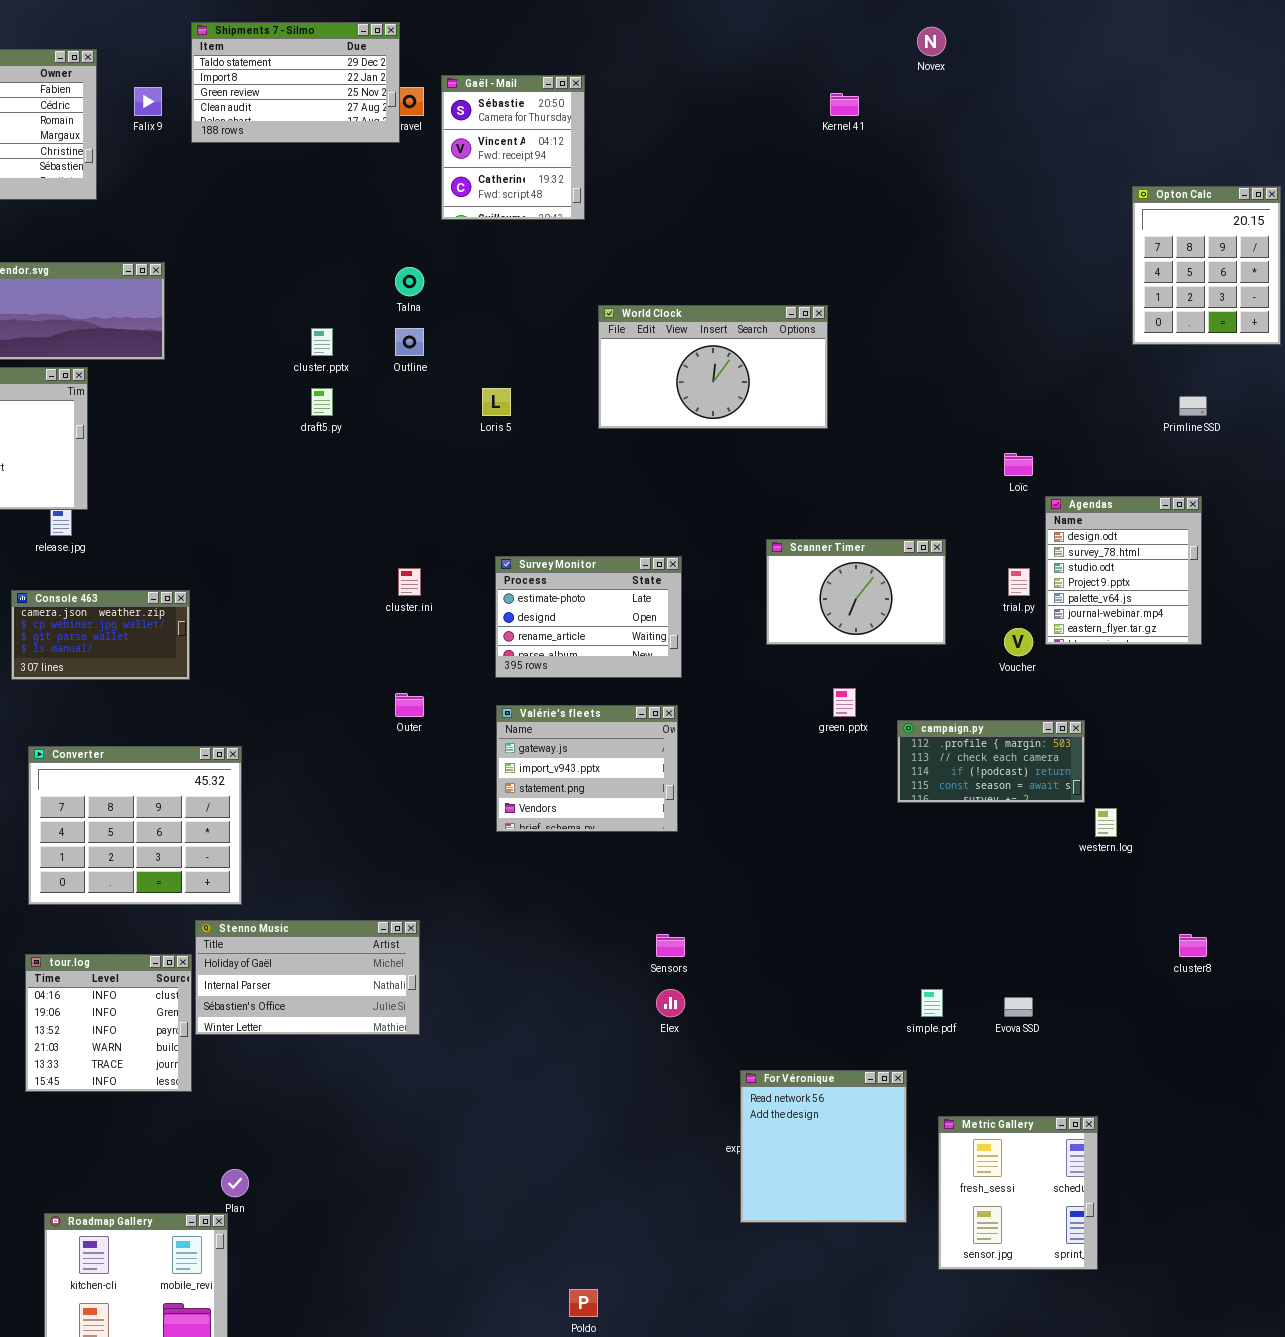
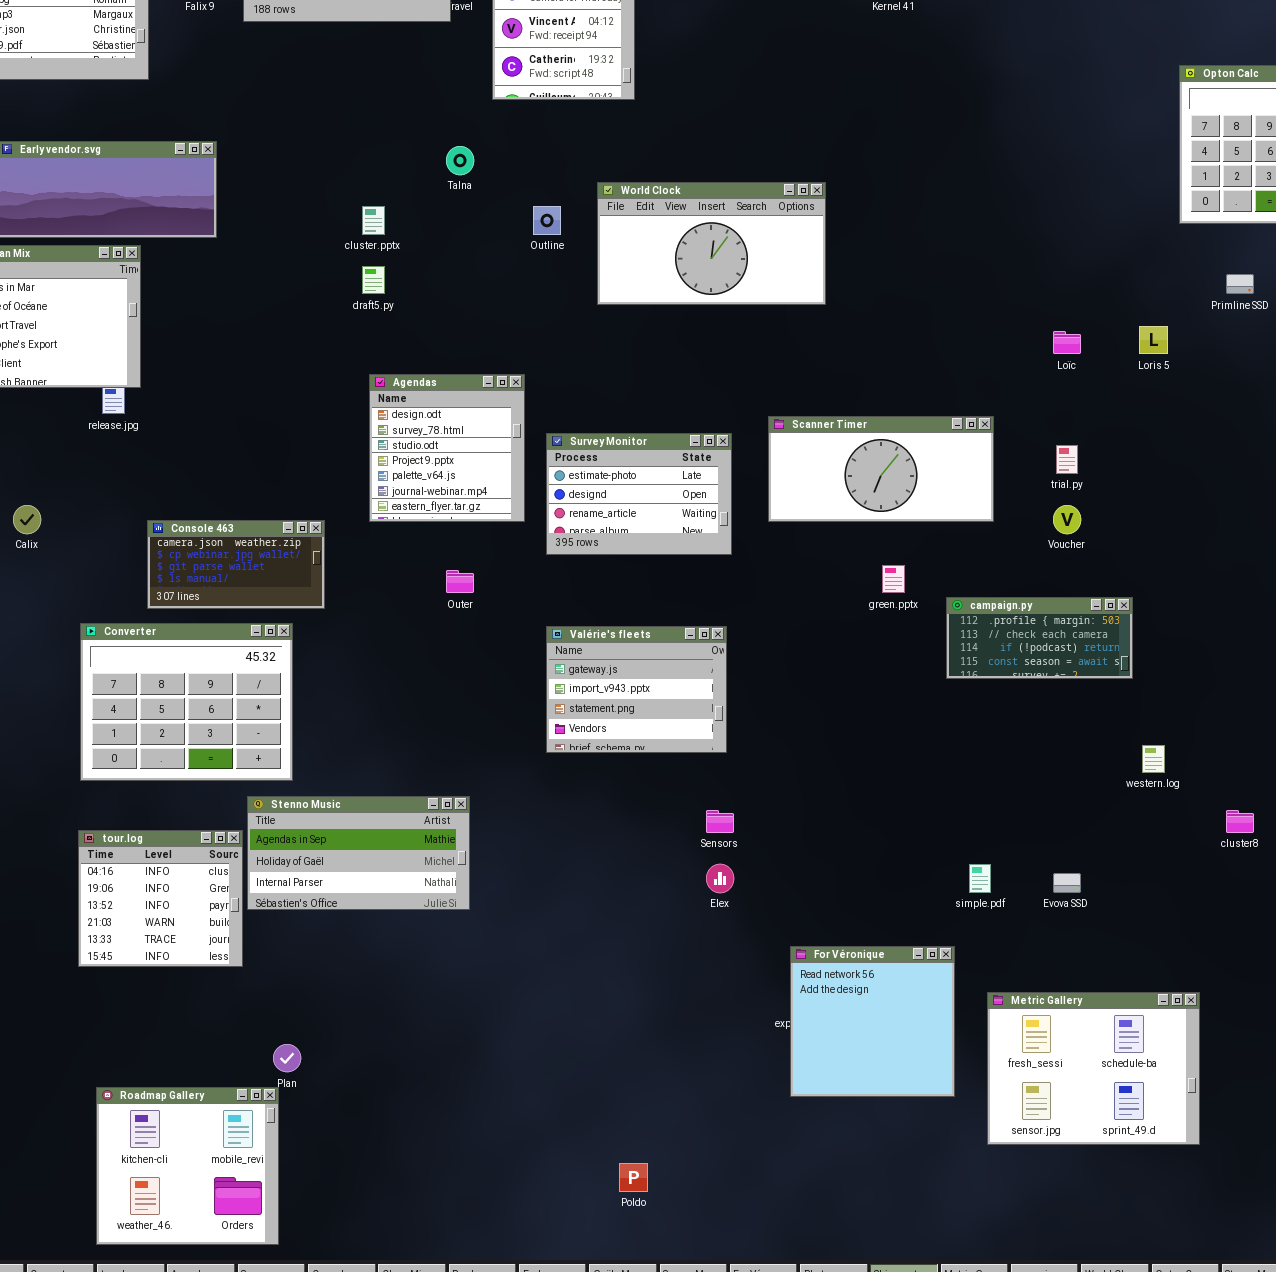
World Clock: [598,305,828,429] -> [597,182,826,305], moved
Outline: [395,328,424,356] -> [533,206,561,235], moved
Loris 5: [482,388,511,416] -> [1139,326,1168,354], moved
Agendas: [1045,496,1202,645] -> [369,374,525,522], moved
Scanner Timer: [766,539,946,645] -> [768,416,994,522], resized
Console 463: [11,590,190,680] -> [147,520,325,609], moved
Valérie's fleets: [496,705,678,832] -> [546,626,727,753], moved
western.log: [1095,808,1117,837] -> [1142,745,1165,773], moved
Stenno Music: [195,920,420,1035] -> [247,796,470,910], scrolled up 1 row
Metric Gallery: [938,1116,1098,1270] -> [987,992,1200,1145], resized

